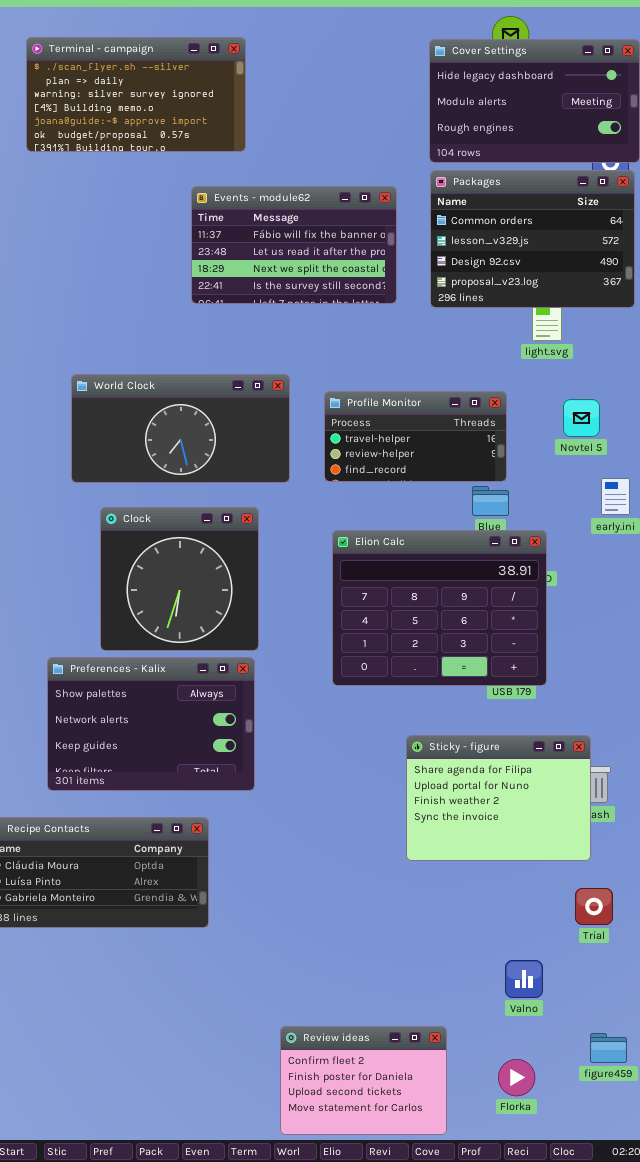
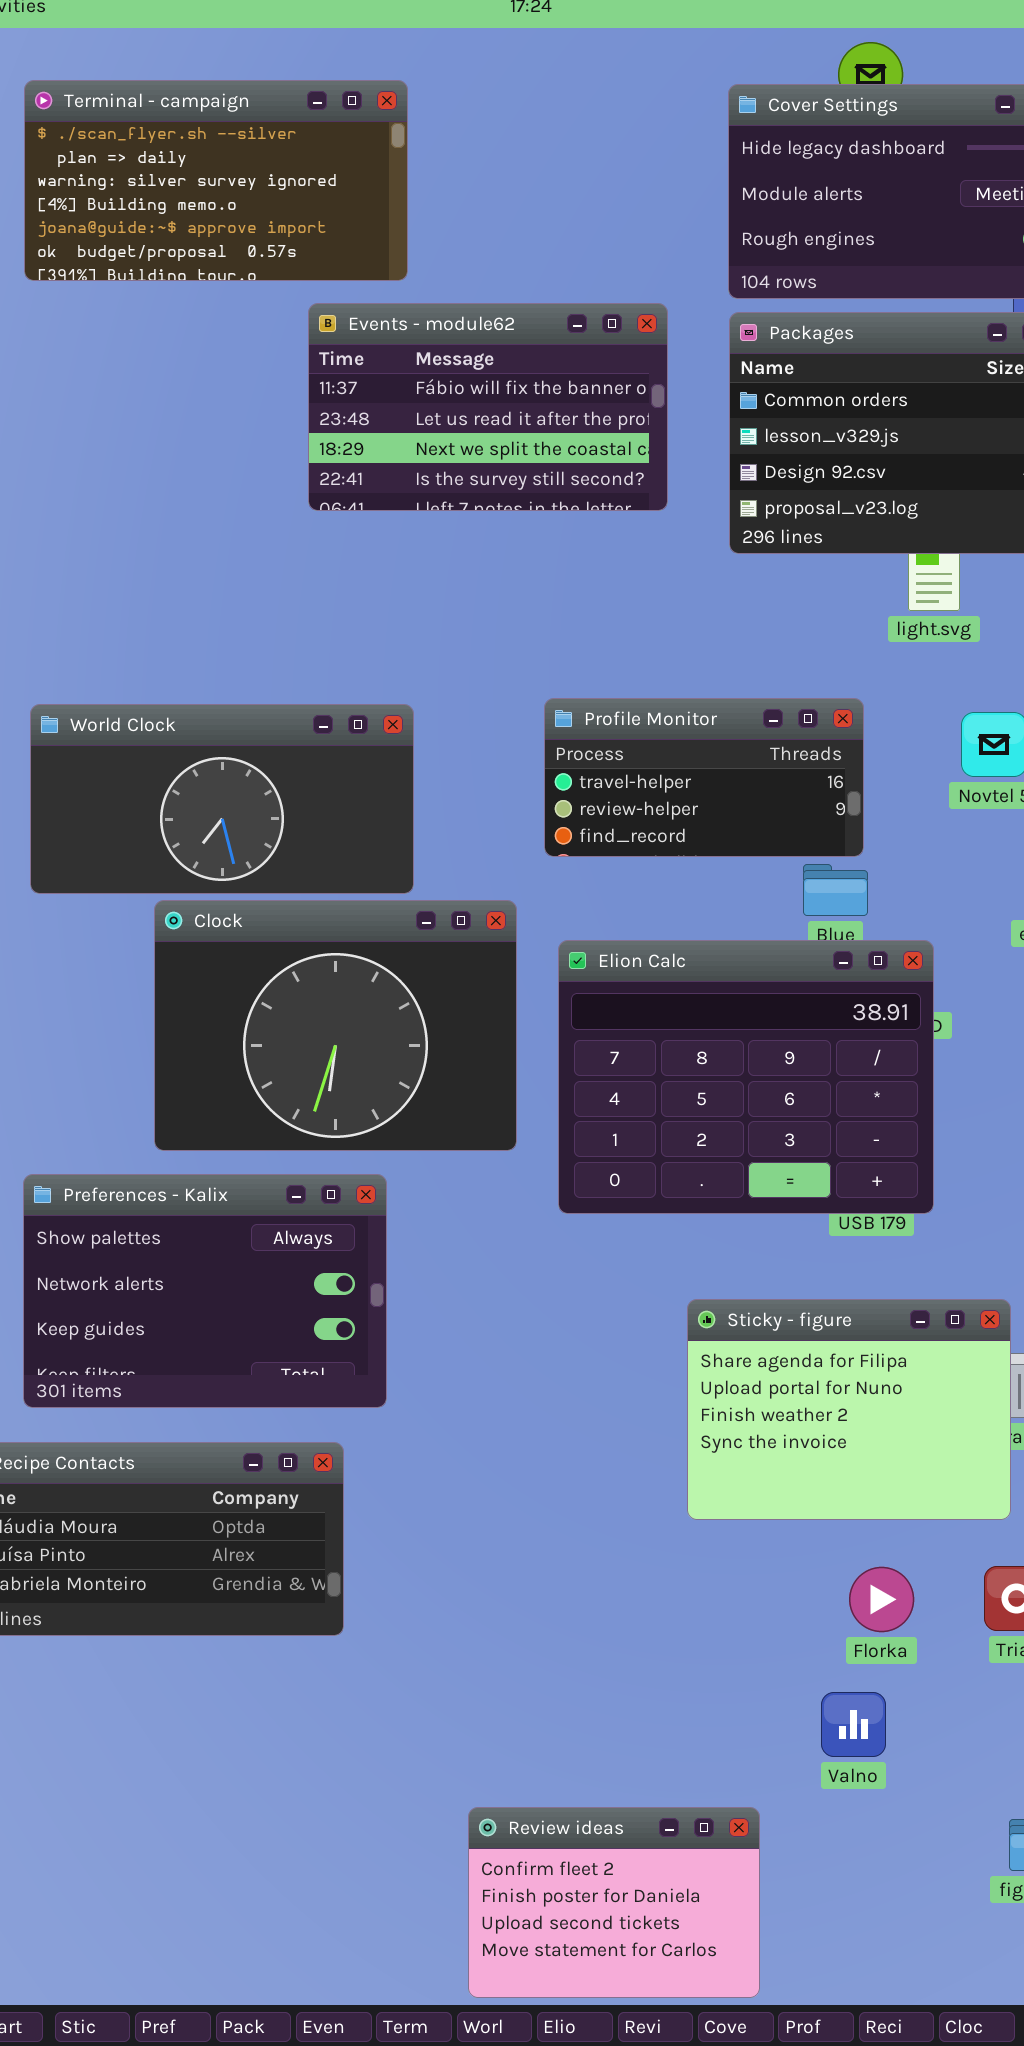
Events - module62: [191,186,397,304] -> [308,303,668,511], moved
World Clock: [71,374,290,483] -> [30,704,414,894], moved
Clock: [100,507,259,651] -> [154,900,517,1151], resized
Preferences - Kalix: [47,657,255,791] -> [23,1174,387,1408], moved
Valno: [505,960,543,998] -> [821,1692,886,1757], moved
Florka: [498,1059,535,1096] -> [849,1567,914,1632], moved

